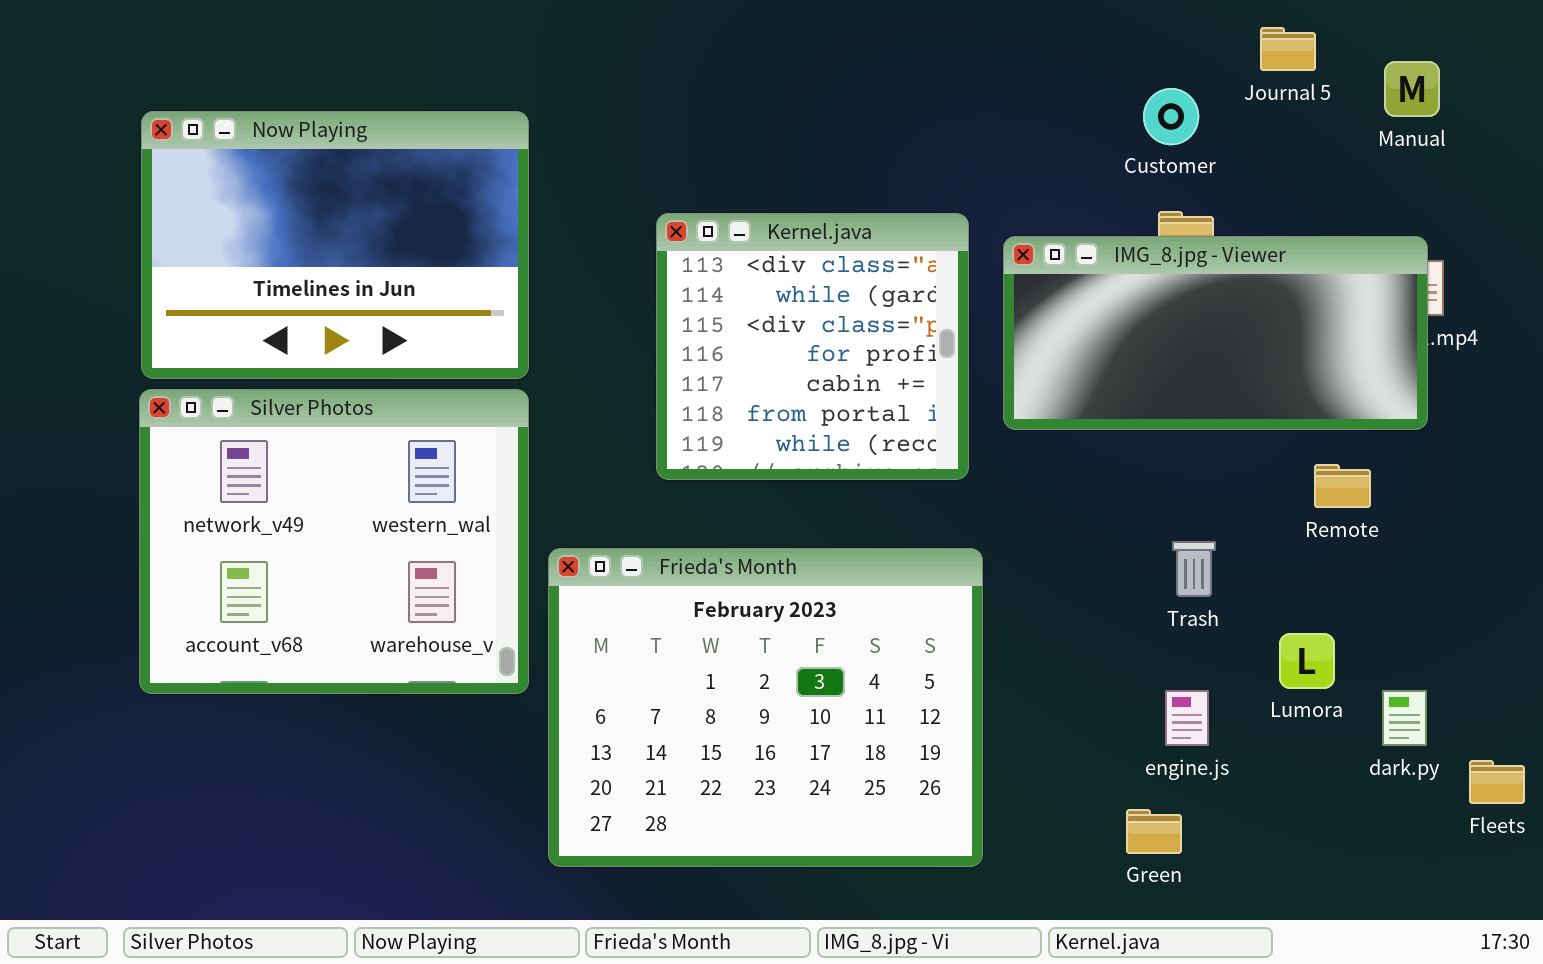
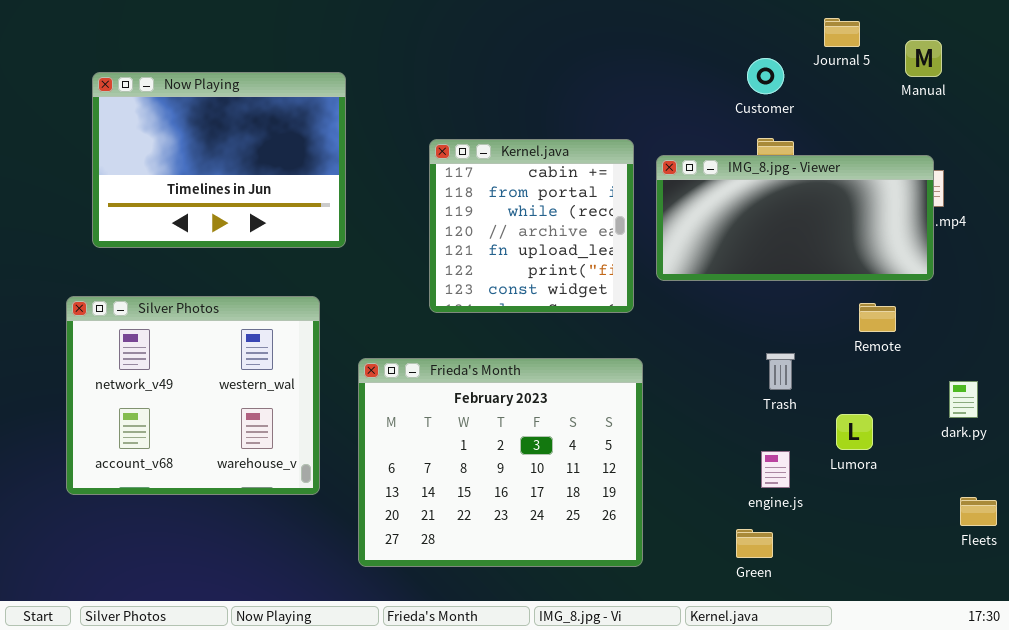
Kernel.java: [656,213,969,480] -> [429,139,634,313], scrolled down 4 rows
Silver Photos: [139,389,529,694] -> [66,296,320,495], moved
dark.py: [1382,690,1427,746] -> [949,381,978,418], moved

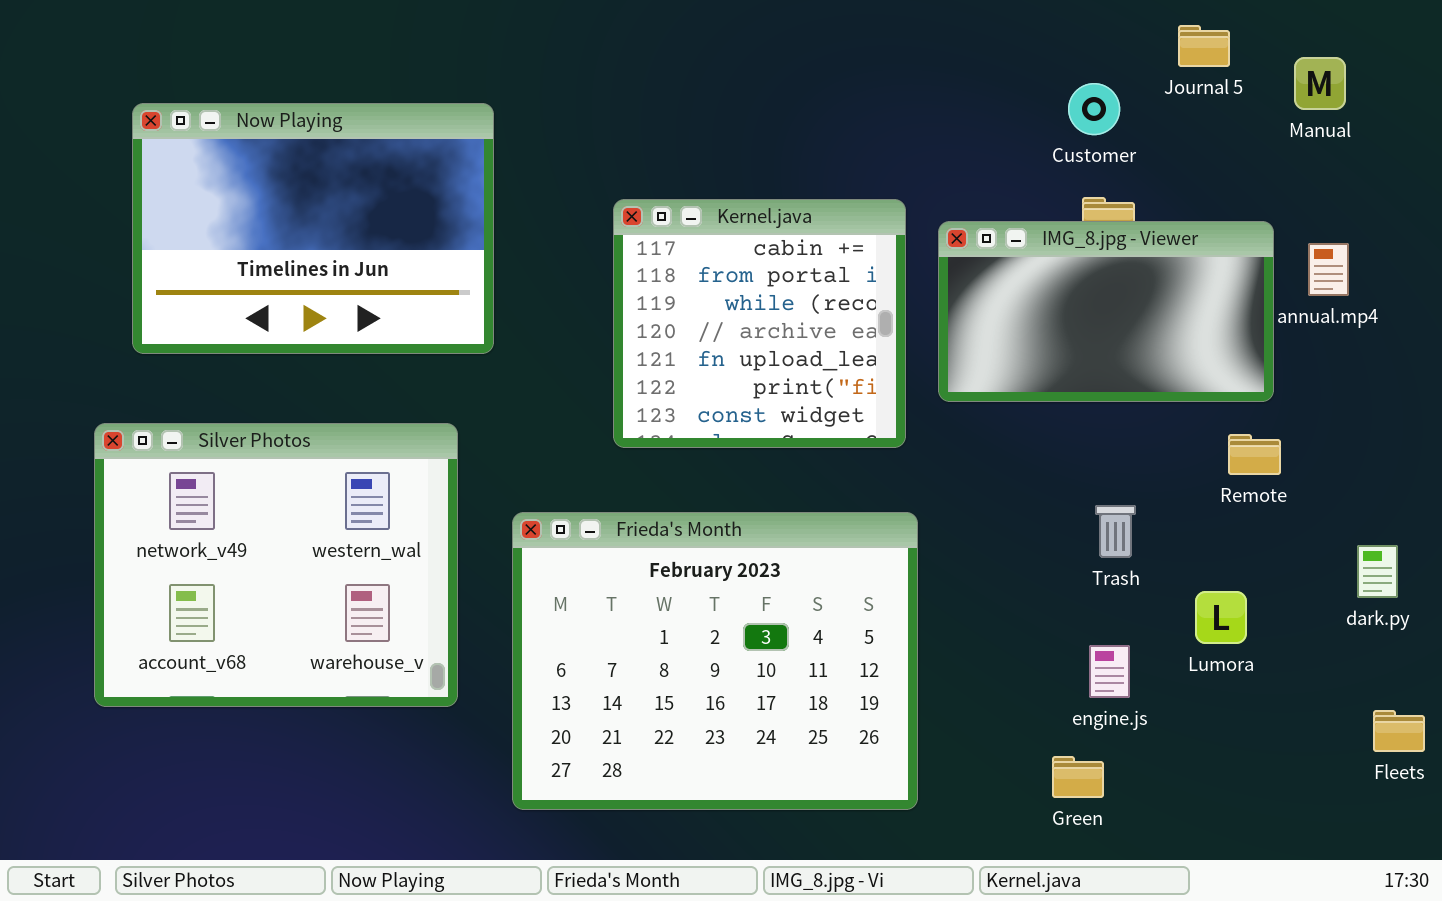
IMG_8.jpg - Viewer: [656,155,934,281] -> [938,221,1274,402], resized

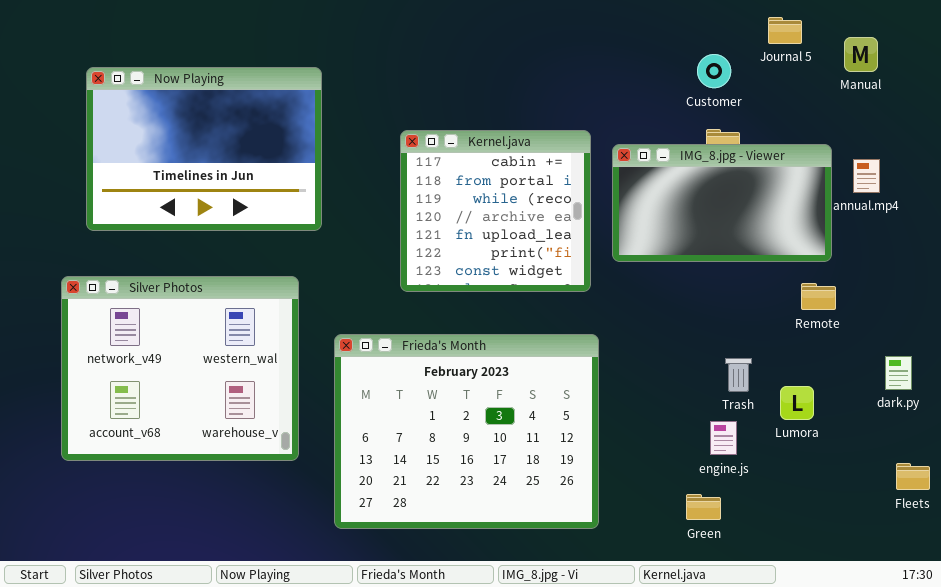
Trash: [1095,505,1136,558] -> [725,358,752,392], moved

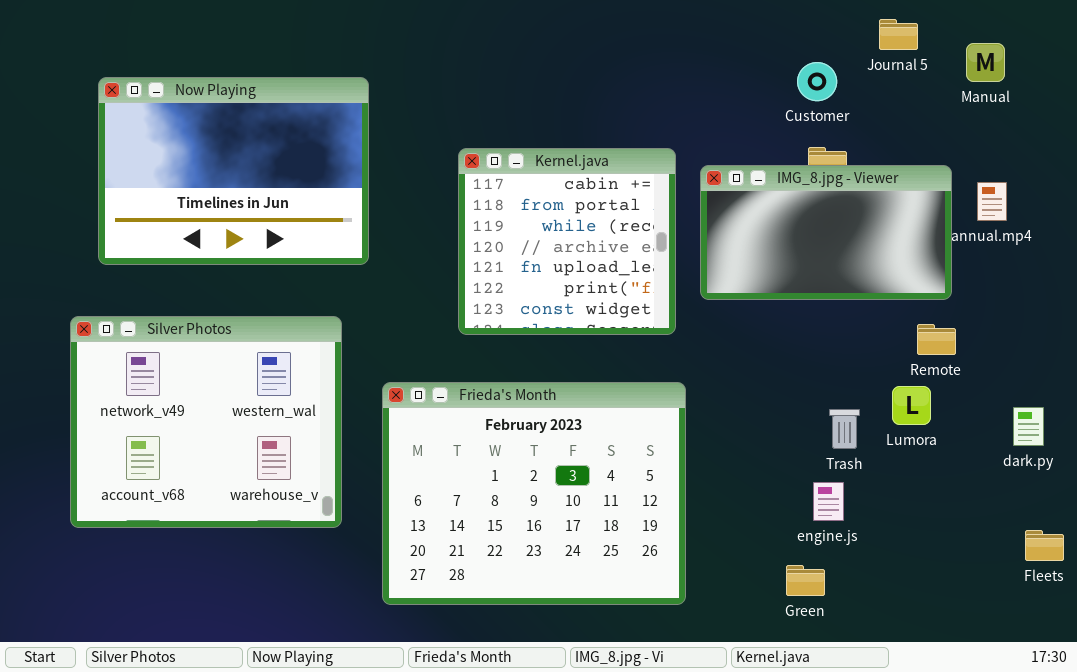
Lumora: [780,386,814,420] -> [892,386,931,425], moved

